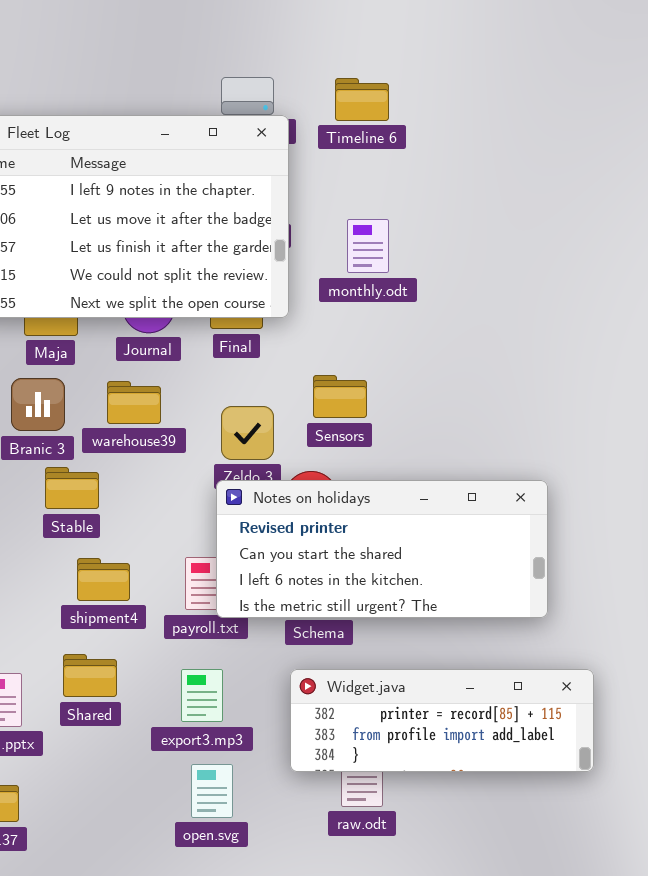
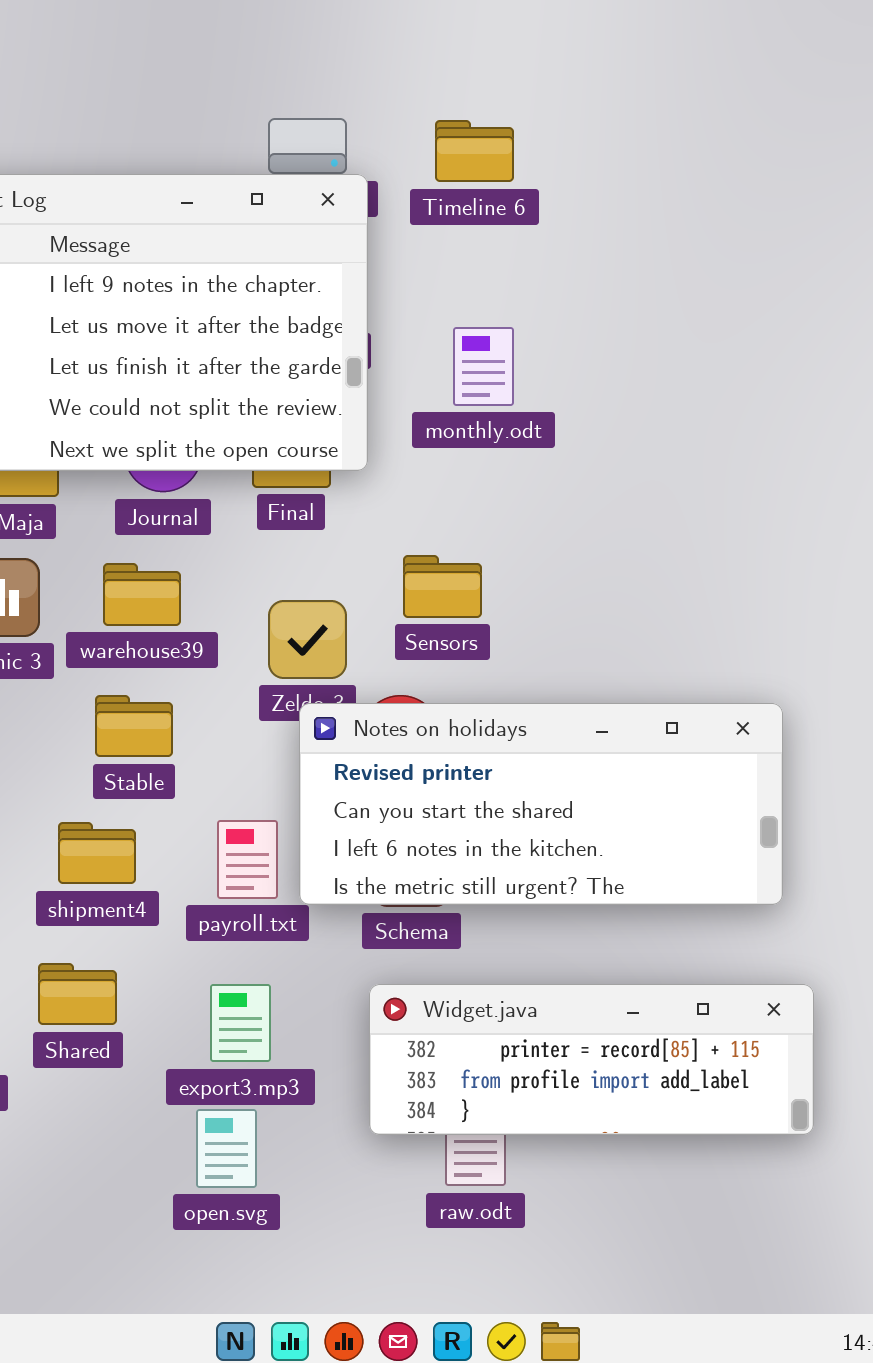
Stable: [45,467,99,509] -> [95,695,173,757], moved
Notes on holidays: [216,480,548,618] -> [299,703,783,905], moved
open.svg: [191,764,233,818] -> [196,1109,257,1188], moved

